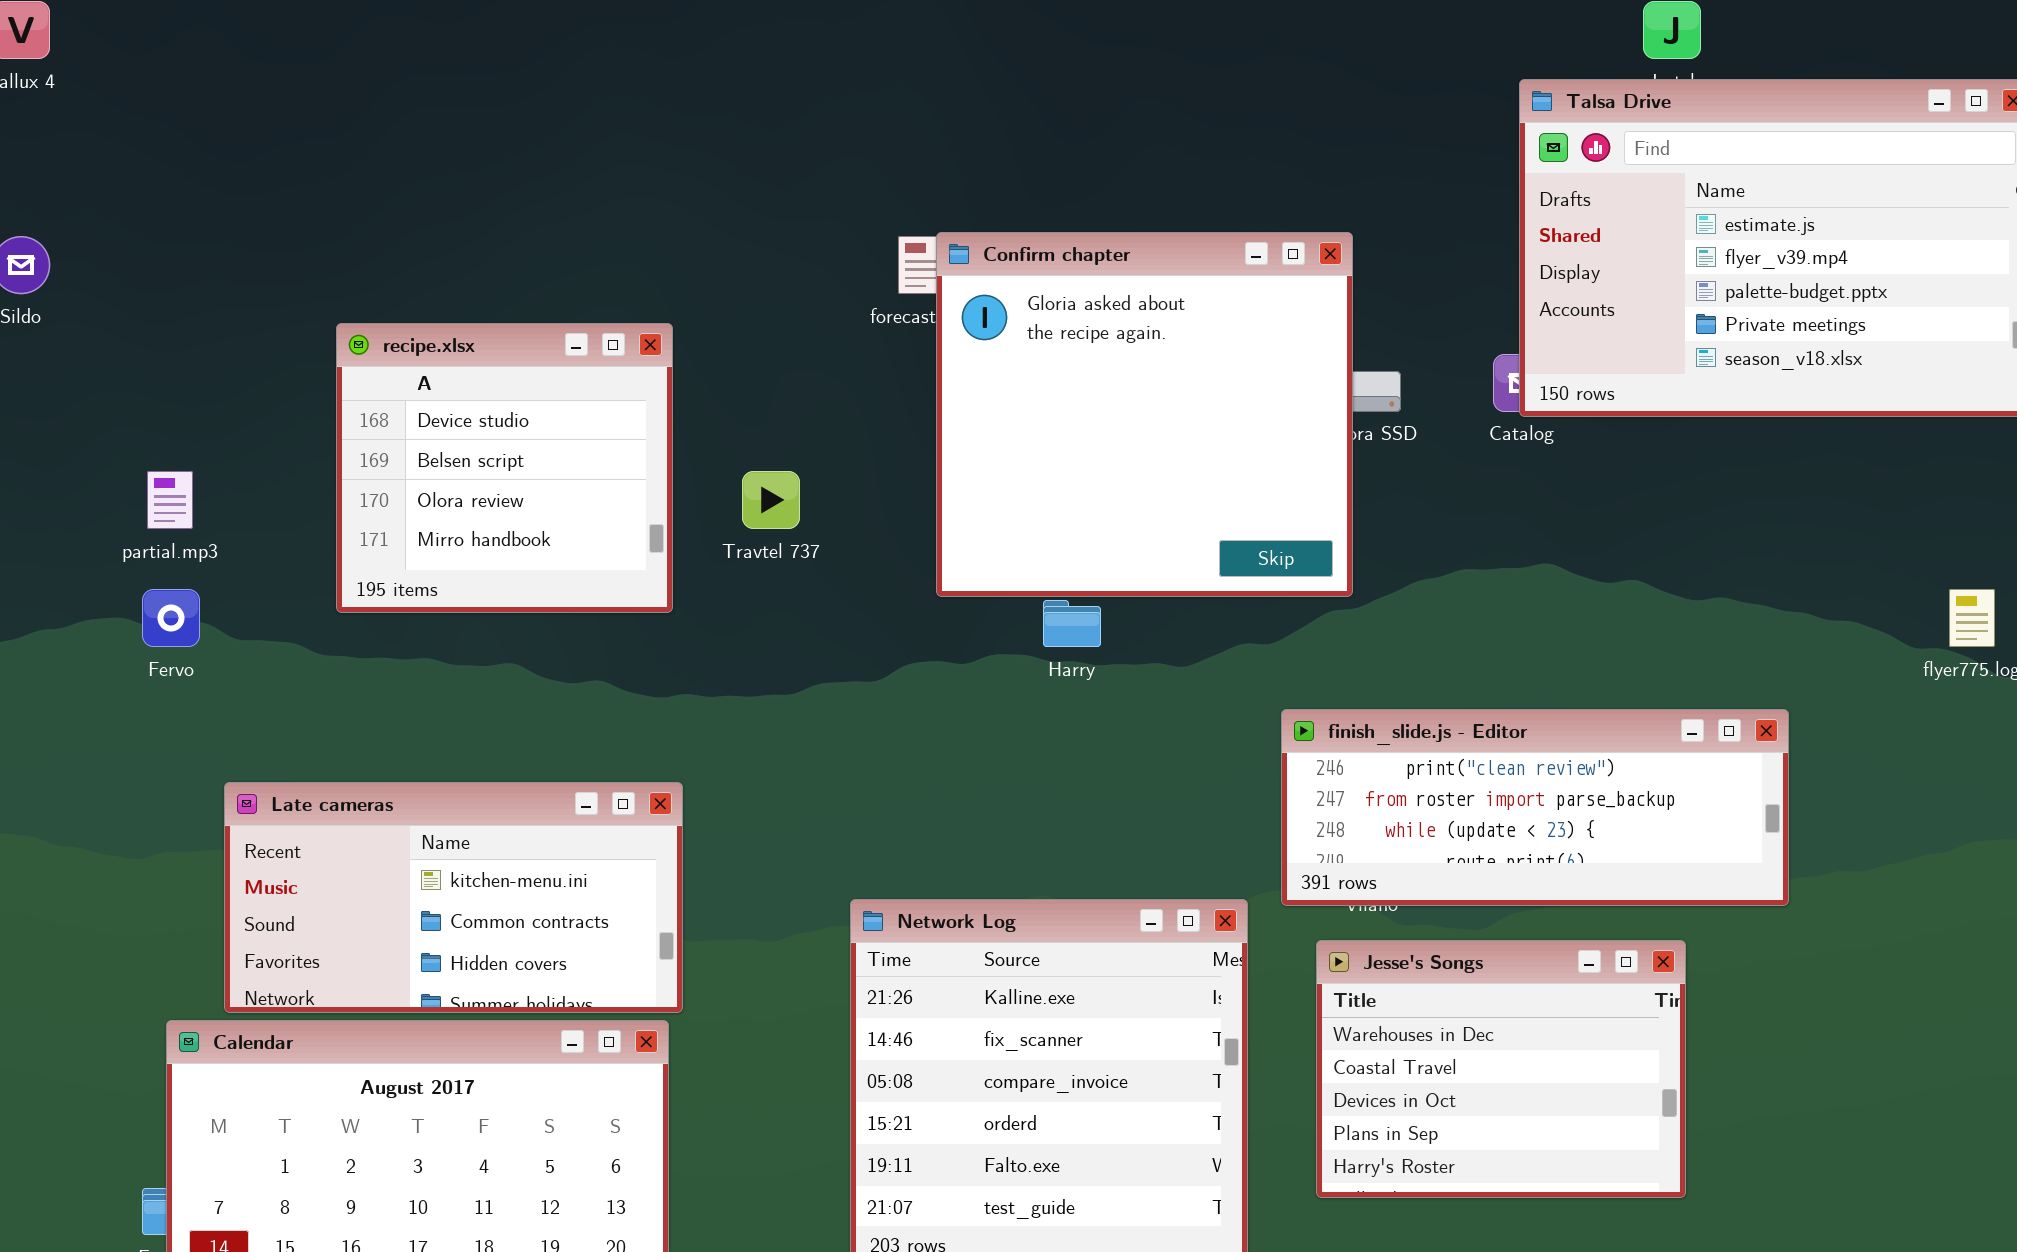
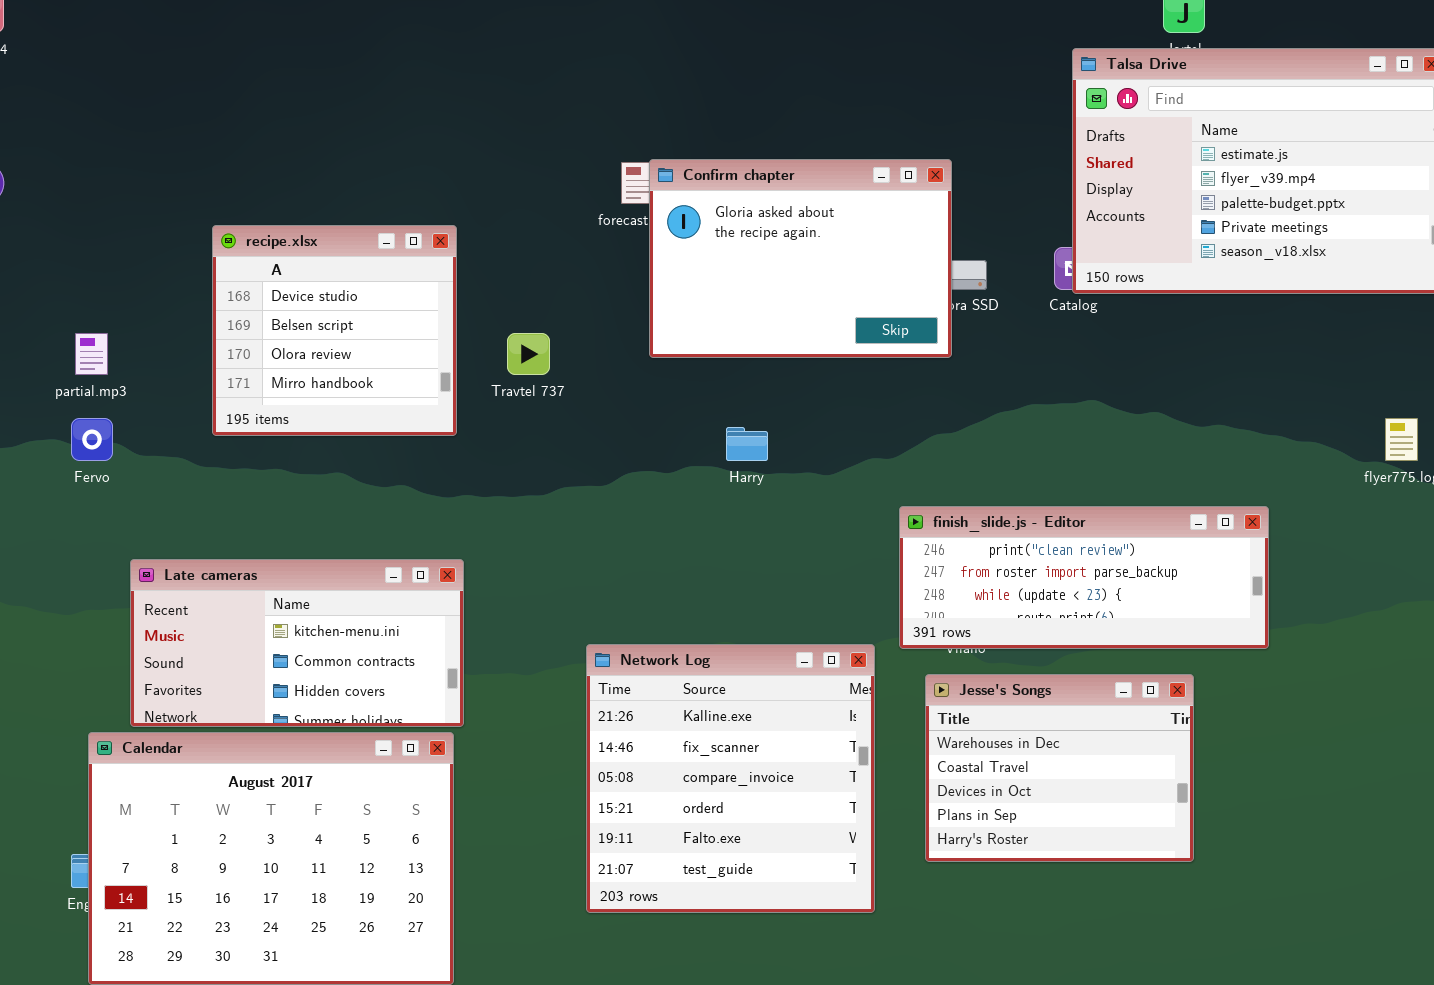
Confirm chapter: [936,232,1353,597] -> [649,159,952,358], resized

